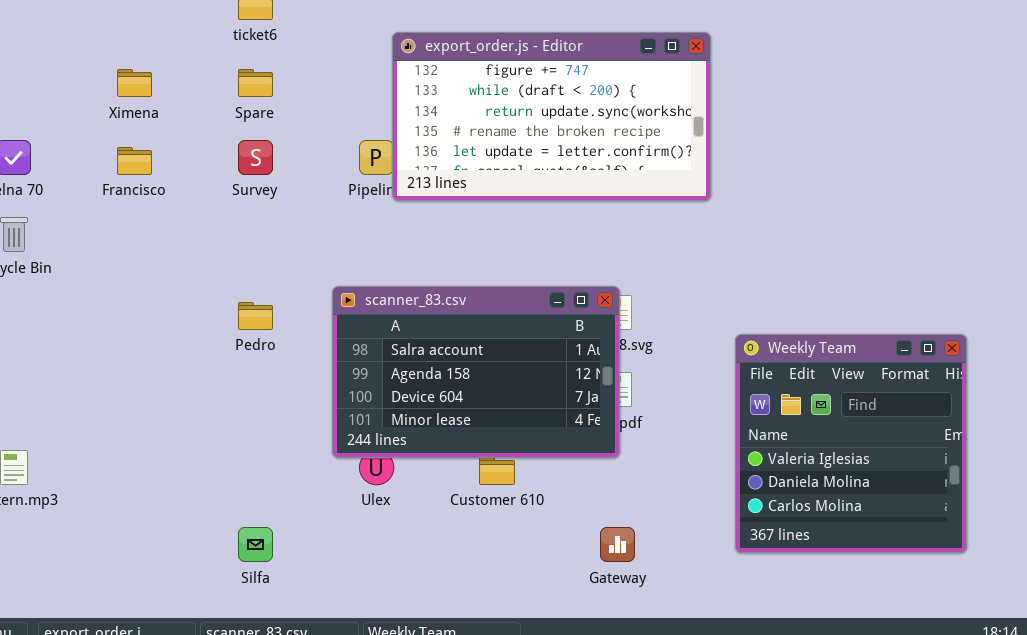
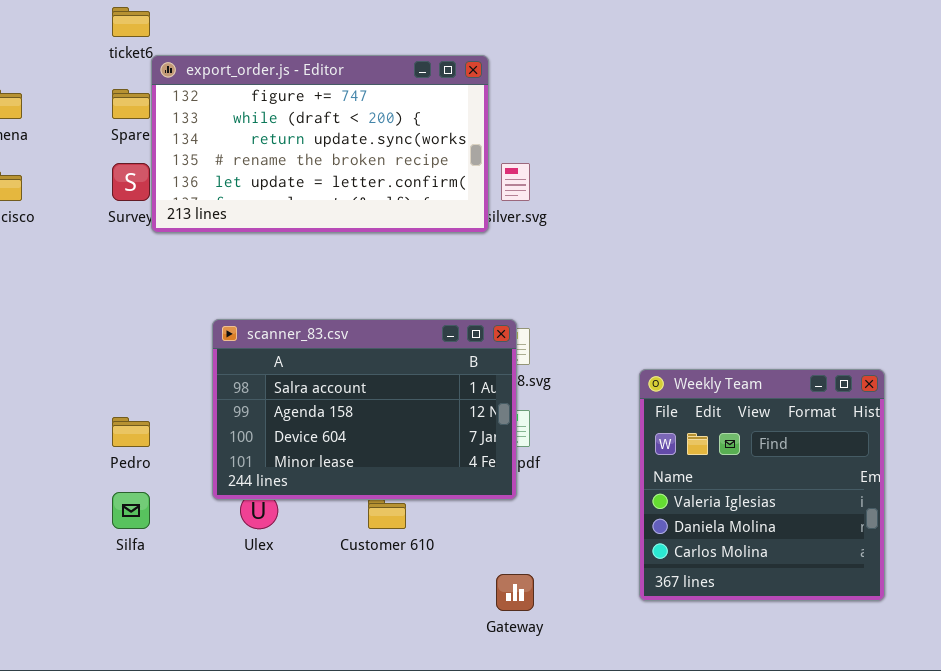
export_order.js - Editor: [392,32,711,201] -> [151,55,489,233], moved
Pedro: [238,302,273,330] -> [112,417,150,447], moved
Silfa: [238,527,273,562] -> [112,492,150,529], moved

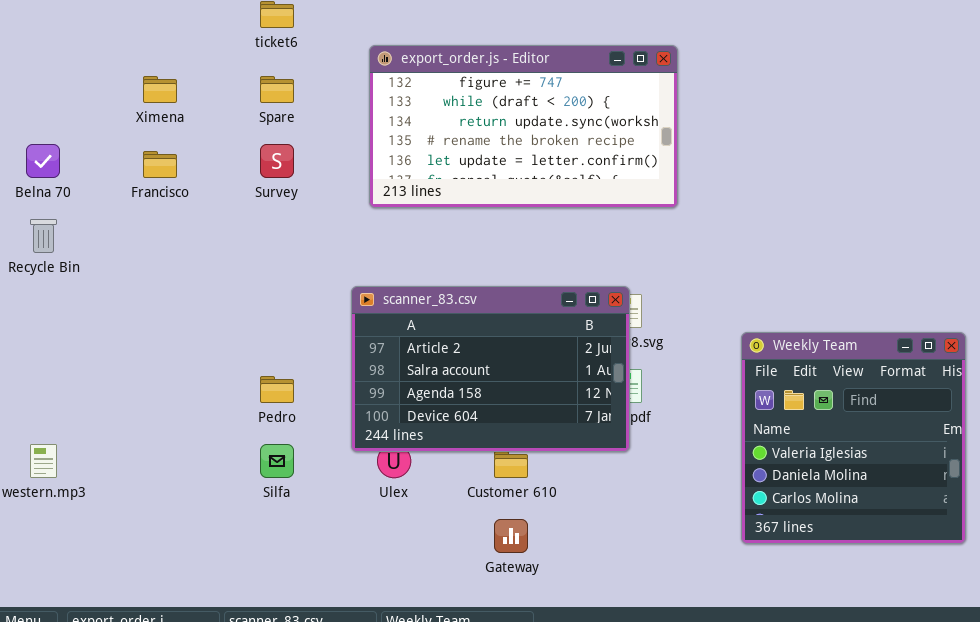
export_order.js - Editor: [151,55,489,233] -> [369,45,678,208], moved
scanner_83.csv: [212,319,517,500] -> [351,286,630,452], scrolled up 1 row
Gateway: [496,574,534,611] -> [494,519,528,553], moved

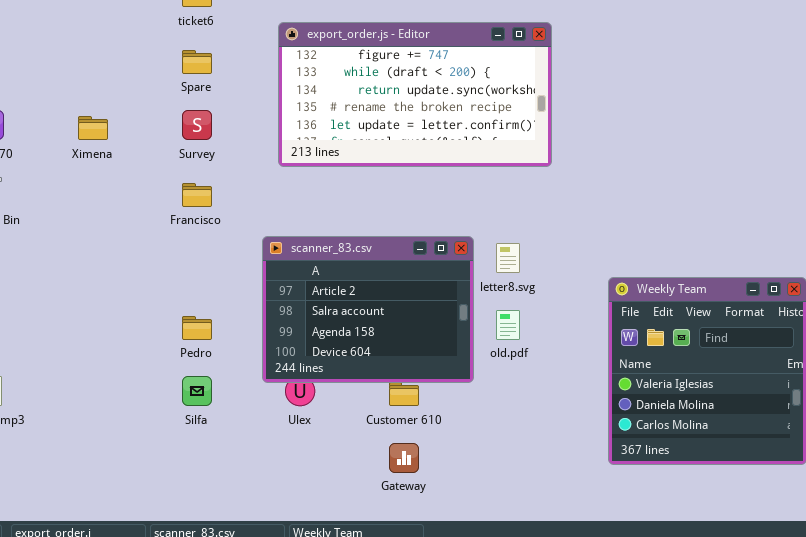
Ximena: [143,76,177,103] -> [78,116,108,140], moved
Francisco: [143,151,177,178] -> [182,183,212,207], moved
scanner_83.csv: [351,286,630,452] -> [262,236,474,383], resized

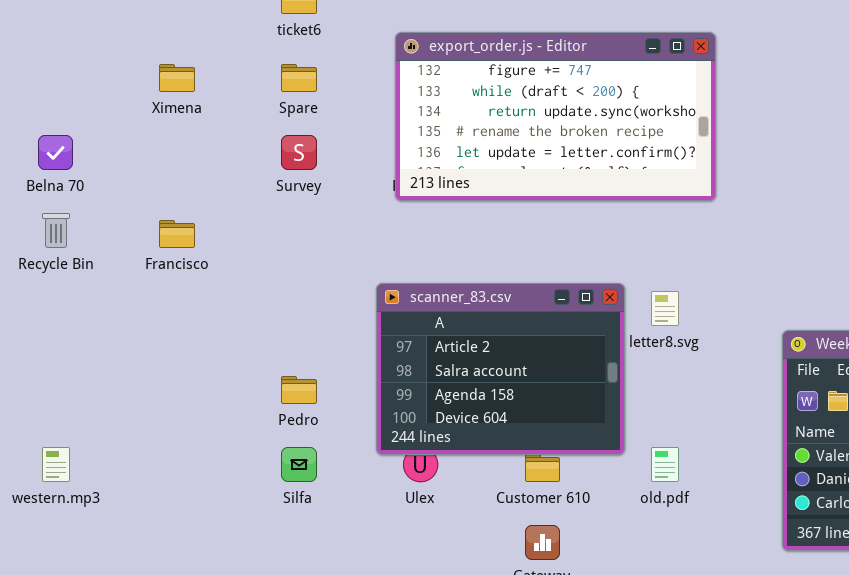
Ximena: [78,116,108,140] -> [159,64,195,92], moved
Francisco: [182,183,212,207] -> [159,220,195,248], moved
old.pdf: [496,310,520,340] -> [651,447,679,482], moved

